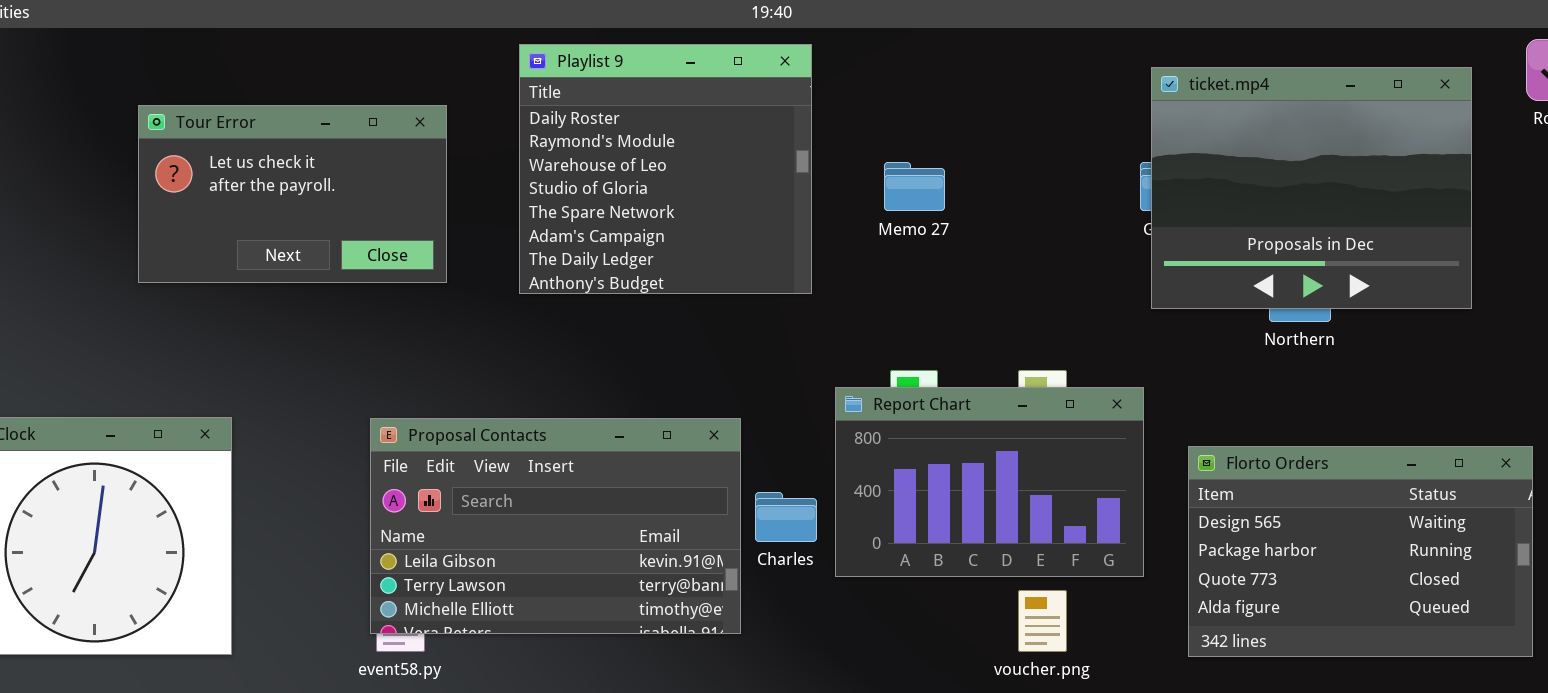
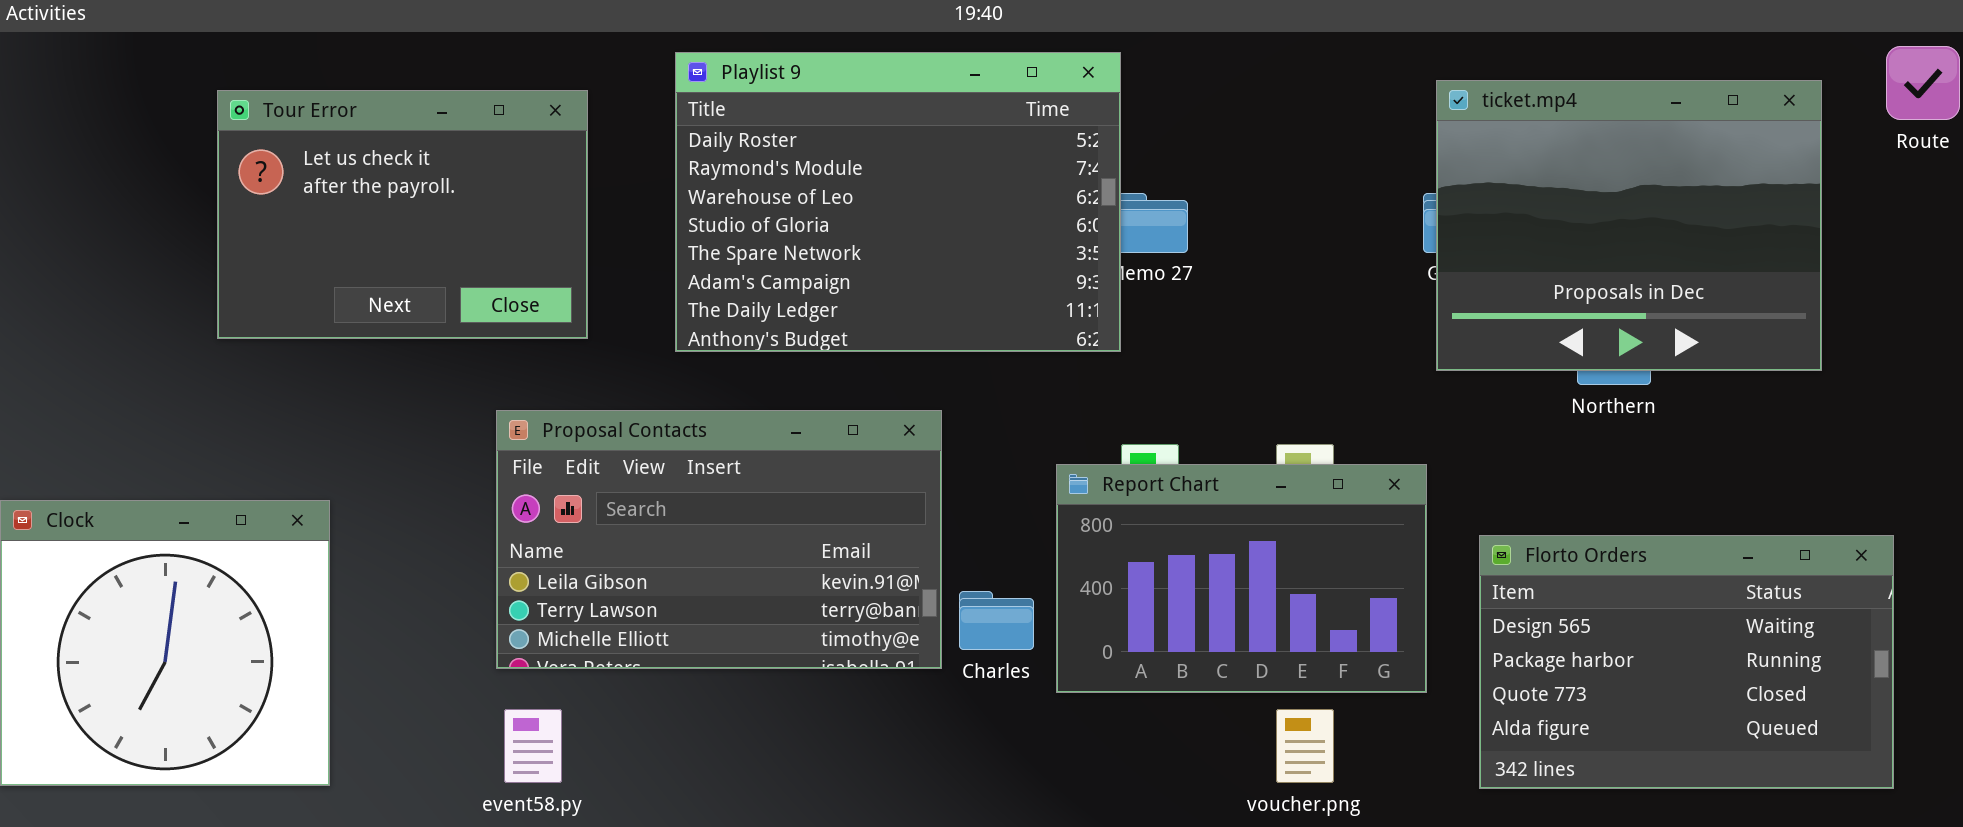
Playlist 9: [519,44,812,294] -> [675,52,1121,352], resized
Tour Error: [138,105,447,283] -> [217,90,588,339], resized
Proposal Contacts: [370,418,741,634] -> [496,410,942,669], moved

